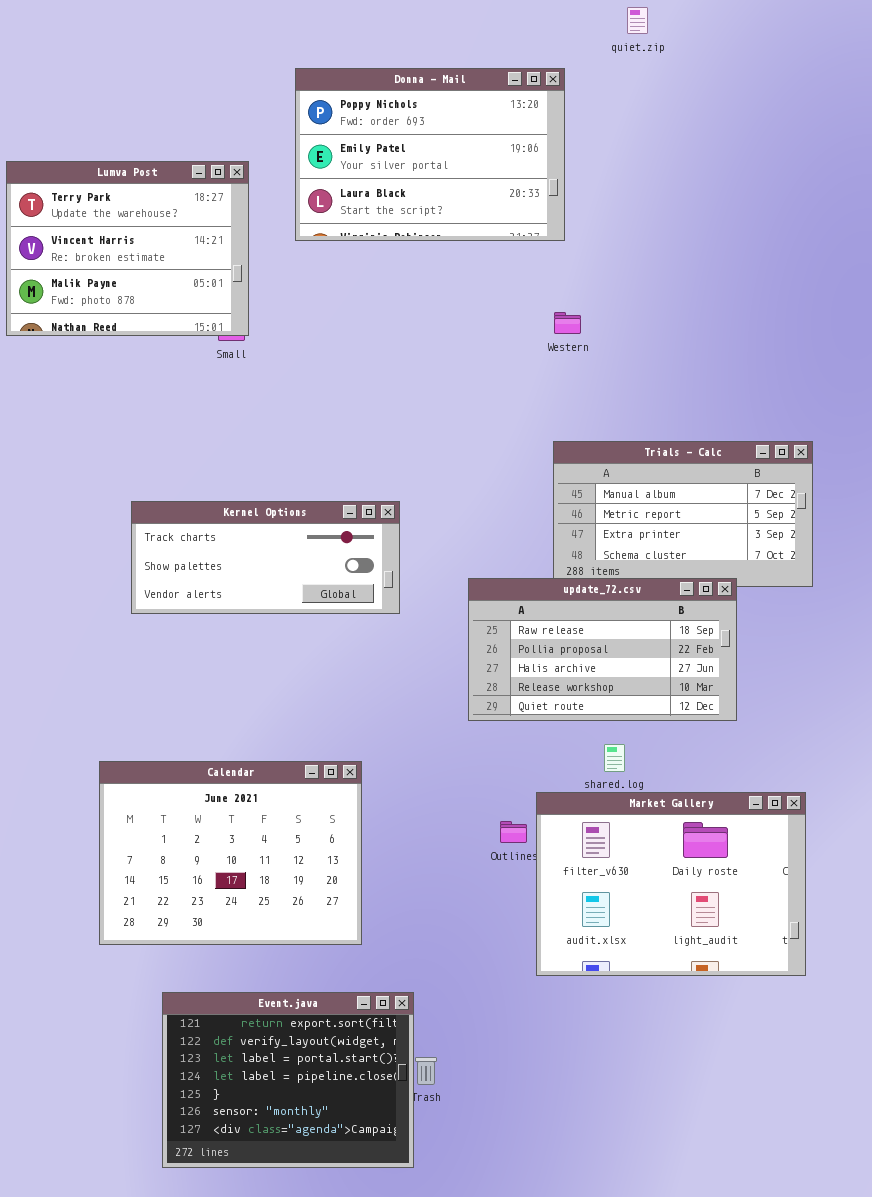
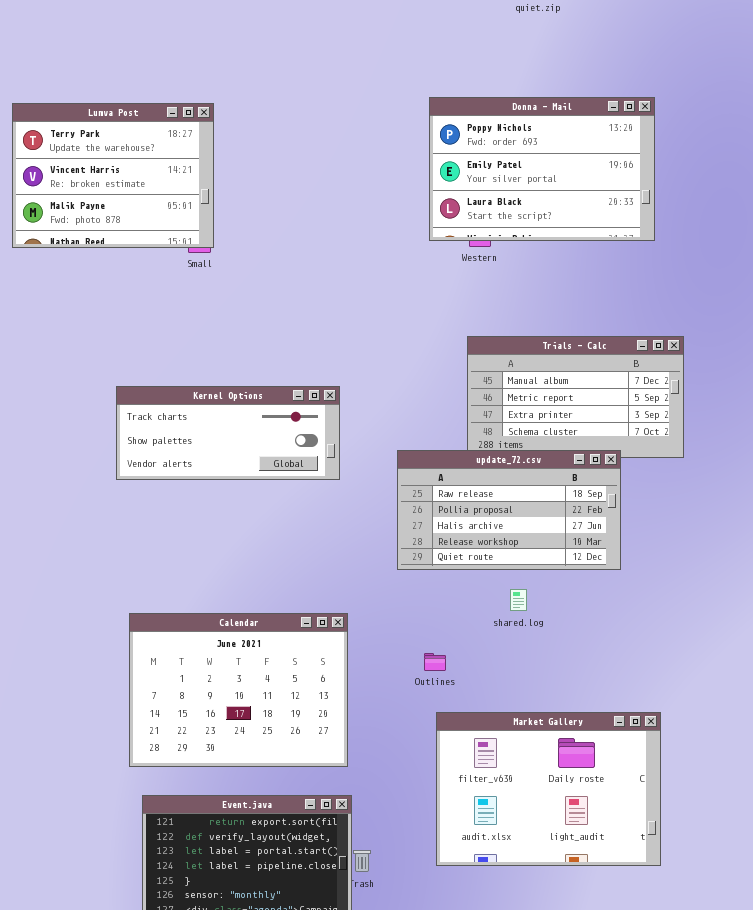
Donna - Mail: [295,68,565,241] -> [429,97,655,241], moved
Calendar: [99,761,362,945] -> [129,613,348,767], moved
Market Gallery: [536,792,806,976] -> [436,712,661,866], moved

